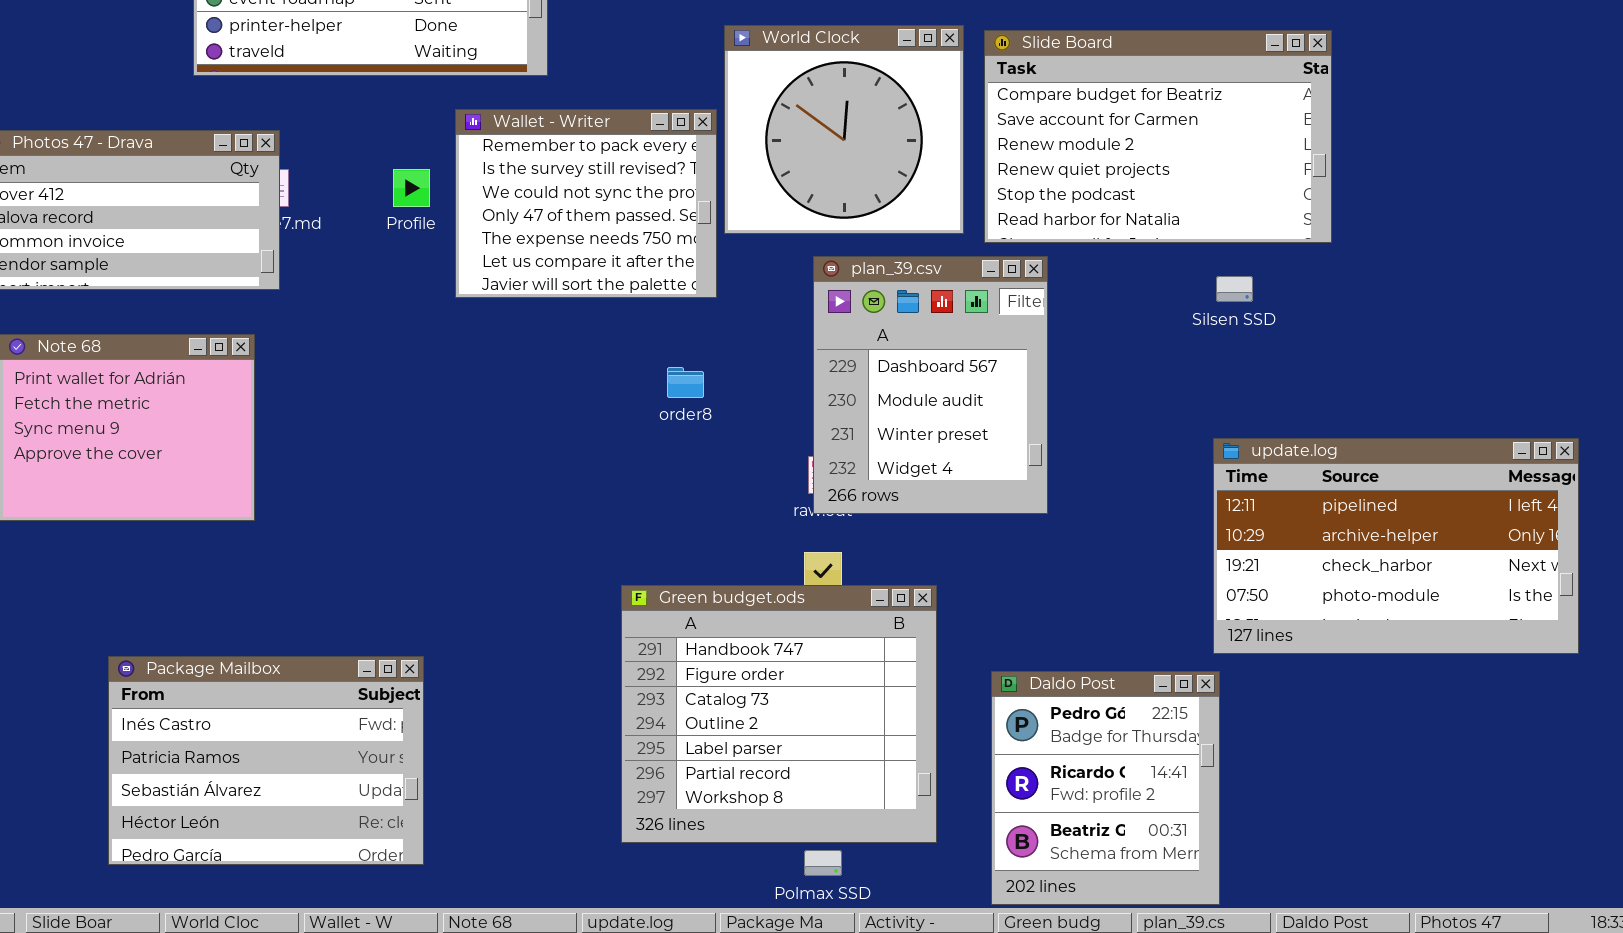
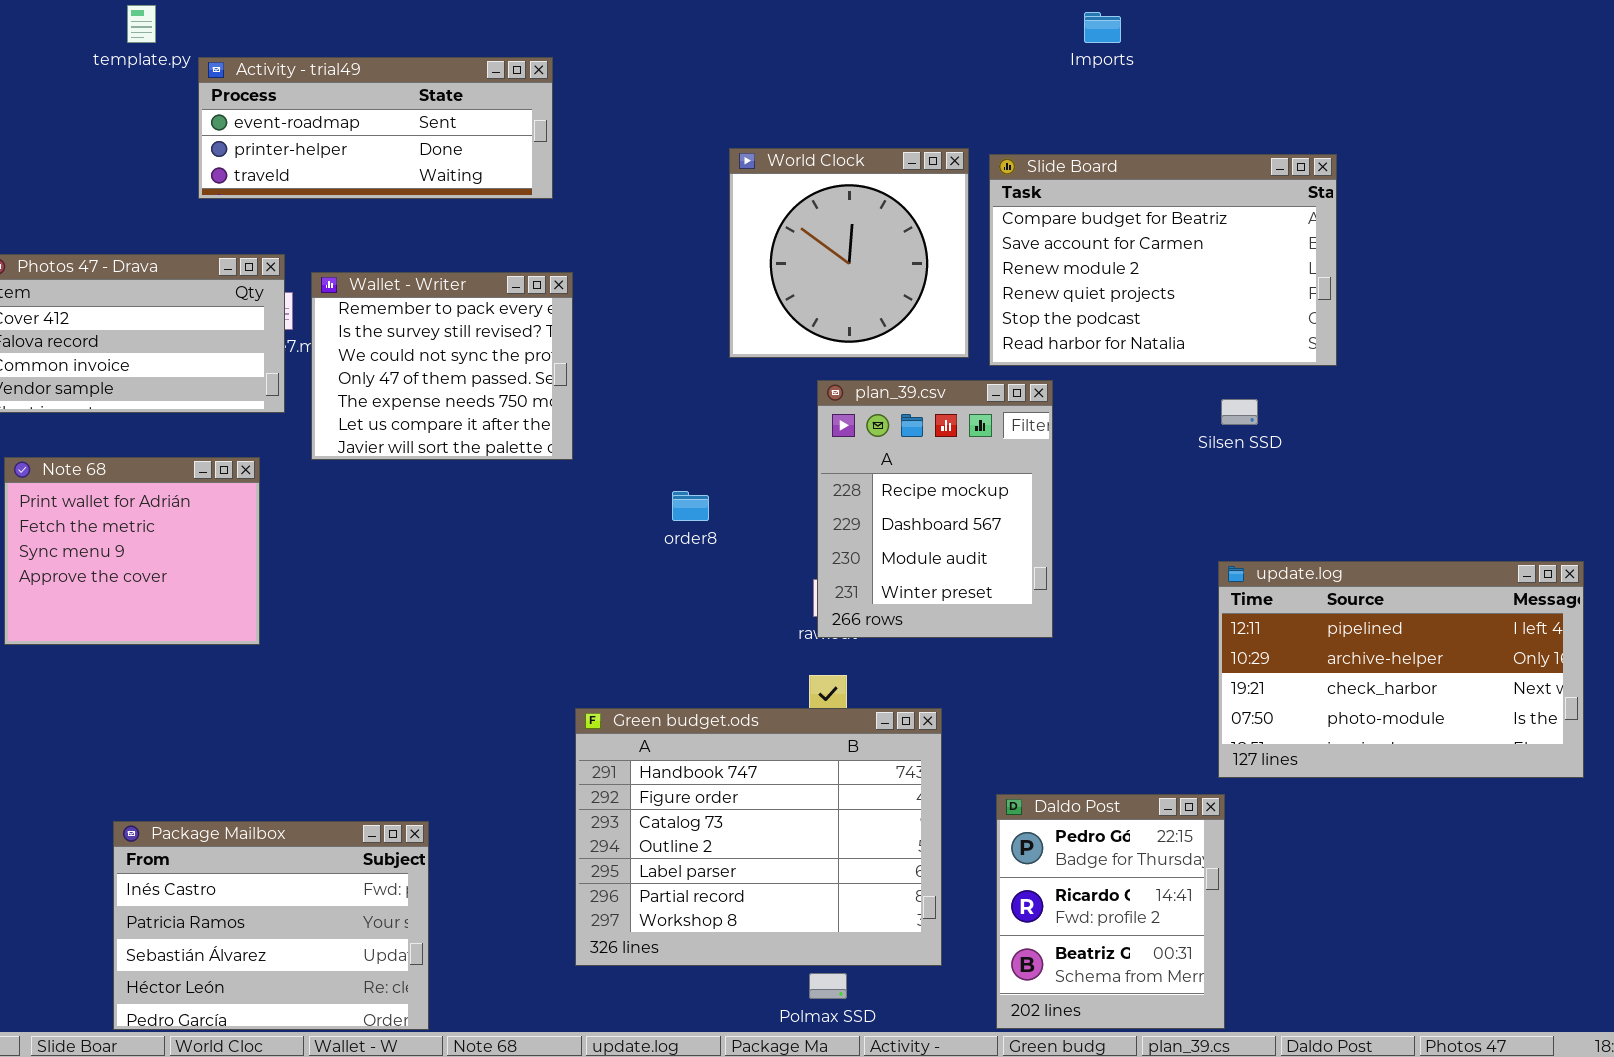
Wallet - Writer: [455,109,717,298] -> [311,272,573,460], moved
plan_39.csv: [813,256,1048,514] -> [817,380,1053,638], scrolled up 1 row
Green budget.ods: [621,585,937,843] -> [575,708,942,966], resized
Package Mailbox: [108,656,424,865] -> [113,821,429,1030], moved

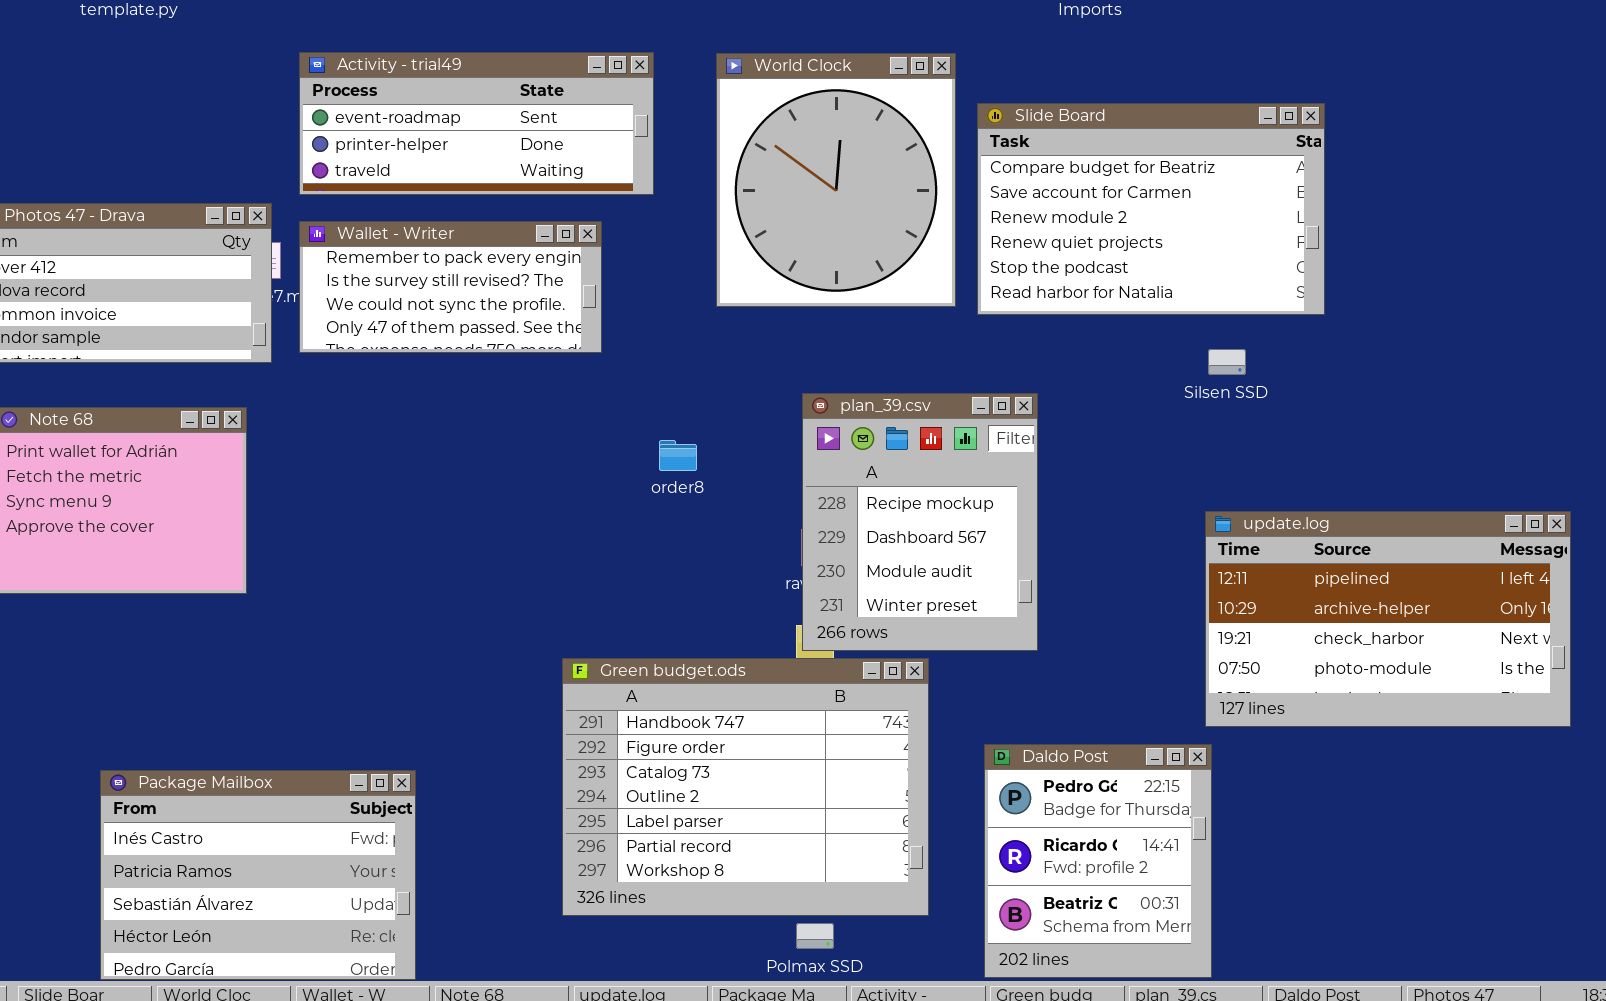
Activity - trial49: [198,57,553,199] -> [299,52,654,195], moved
World Clock: [729,148,969,358] -> [716,53,956,307], resized
Wallet - Writer: [311,272,573,460] -> [299,221,602,353], resized
plan_39.csv: [817,380,1053,638] -> [802,393,1038,651], moved

